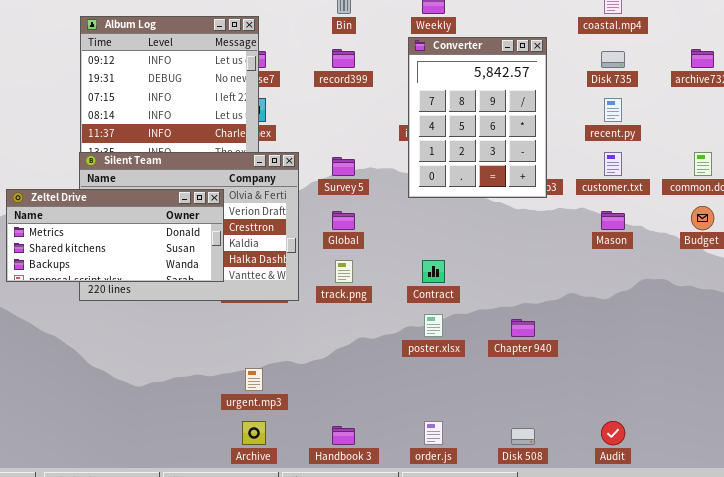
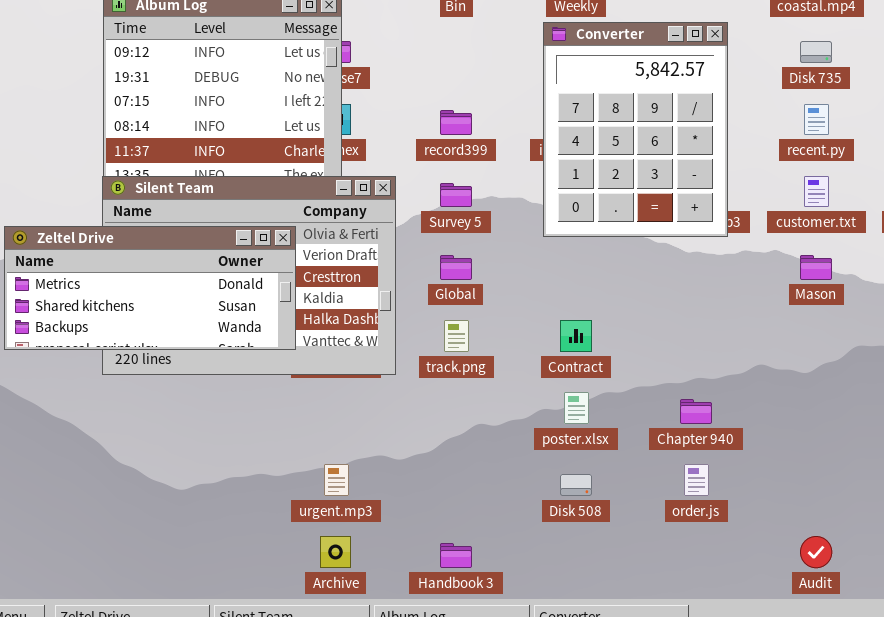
record399: [332,49,355,68] -> [440,110,472,135], moved
order.js: [424,421,443,445] -> [684,464,709,496], moved
Disk 508: [511,428,535,445] -> [560,474,592,496], moved

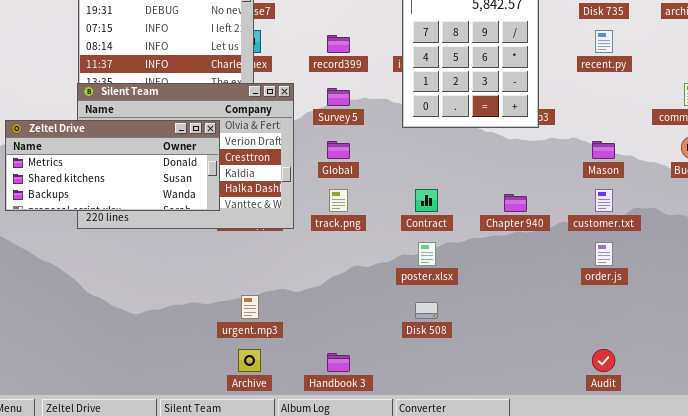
customer.txt: [804,176,829,207] -> [595,189,613,212], moved
Chapter 940: [680,399,712,424] -> [504,194,527,212], moved
order.js: [684,464,709,496] -> [595,242,613,266], moved

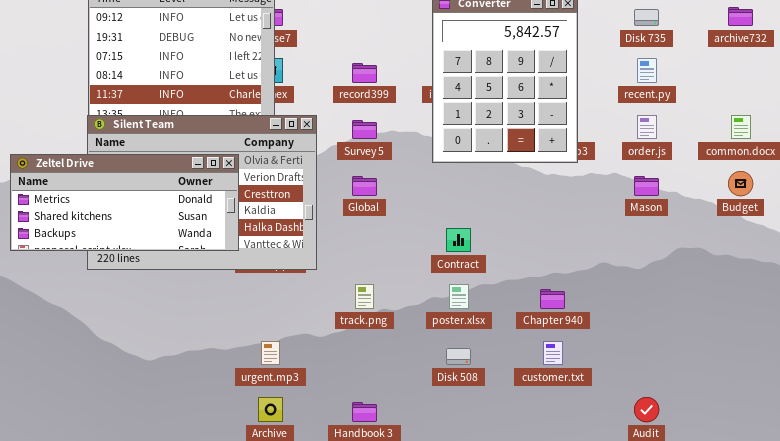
track.png: [329,189,348,212] -> [355,284,374,309], moved
customer.txt: [595,189,613,212] -> [543,341,563,365], moved
Chapter 940: [504,194,527,212] -> [540,289,565,309], moved
order.js: [595,242,613,266] -> [637,115,657,139], moved

